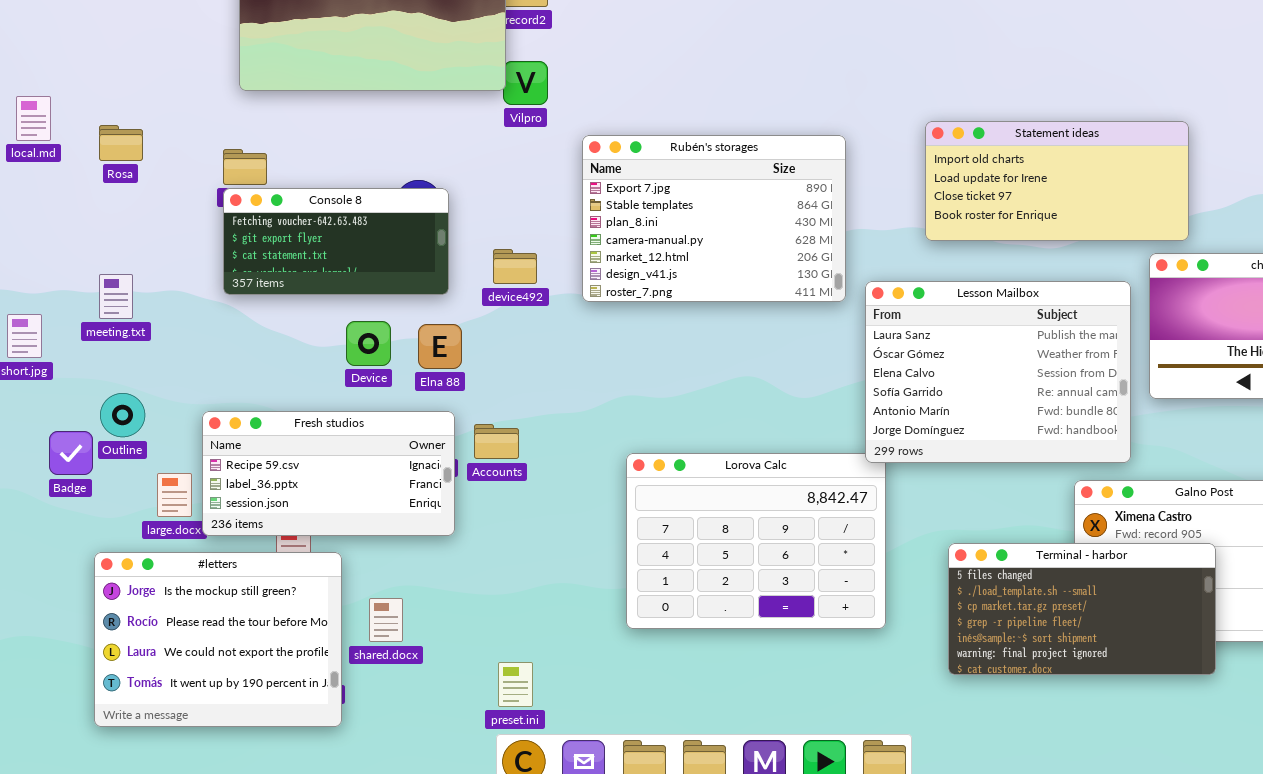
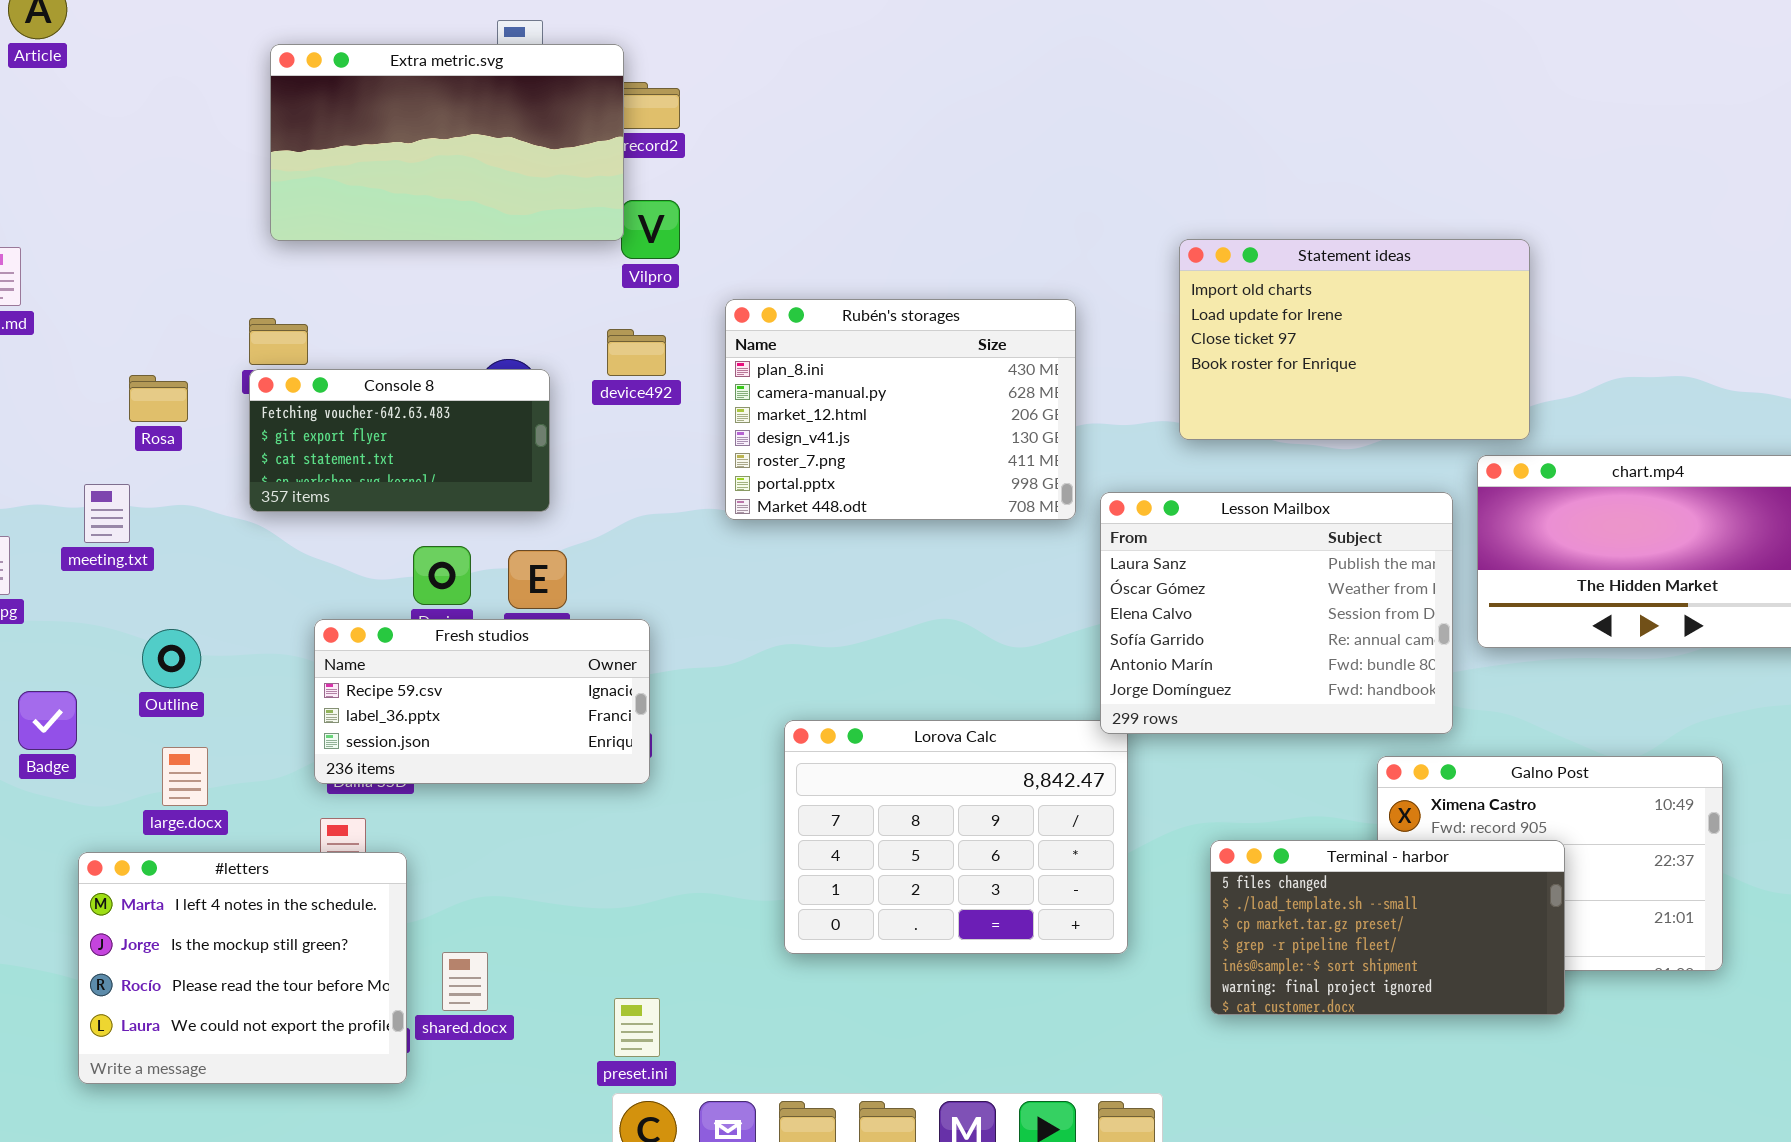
Statement ideas: [925,121,1189,241] -> [1179,239,1530,440], resized
Rosa: [99,125,143,161] -> [129,375,188,422], moved
Rubén's storages: [582,135,846,302] -> [725,299,1076,520], scrolled down 2 rows
device492: [493,249,537,284] -> [607,329,666,376], moved
Outline: [100,393,145,437] -> [142,629,201,688], moved
Fresh studios: [202,411,455,536] -> [314,619,650,784], moved
#letters: [94,552,342,727] -> [78,852,407,1084], scrolled up 1 row
shared.docx: [369,598,403,642] -> [442,952,488,1011], moved

